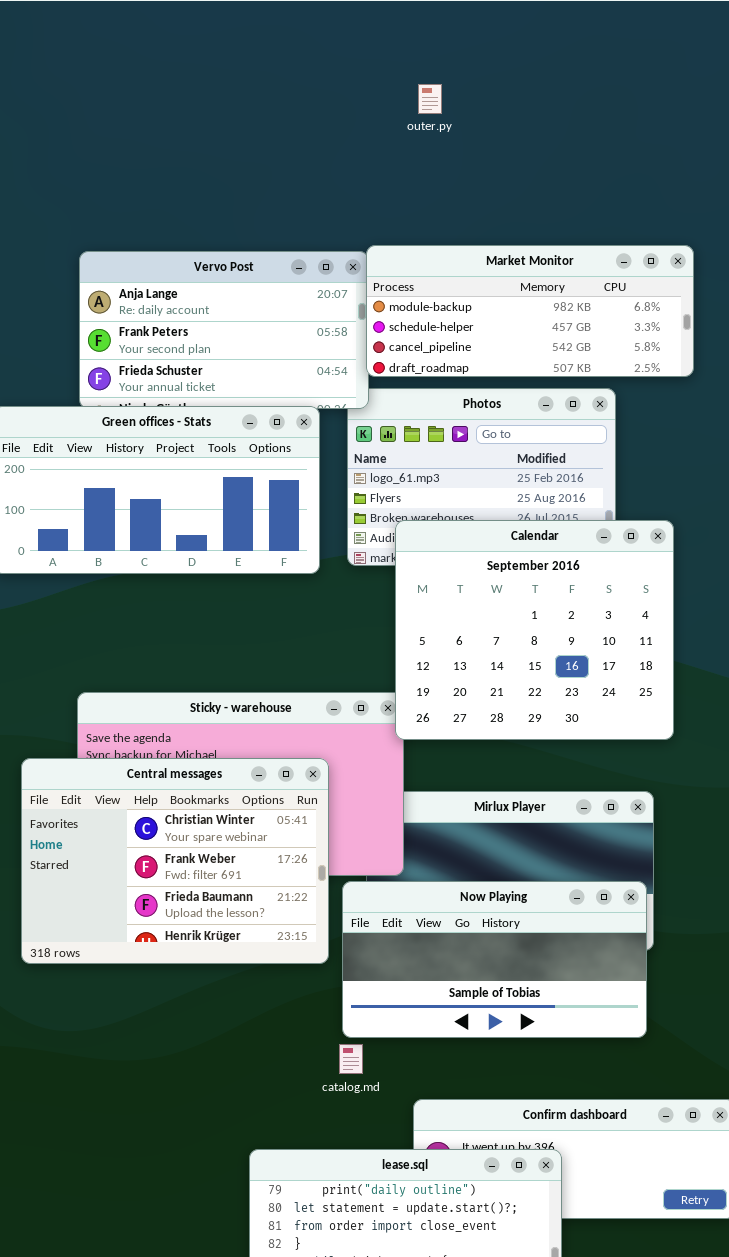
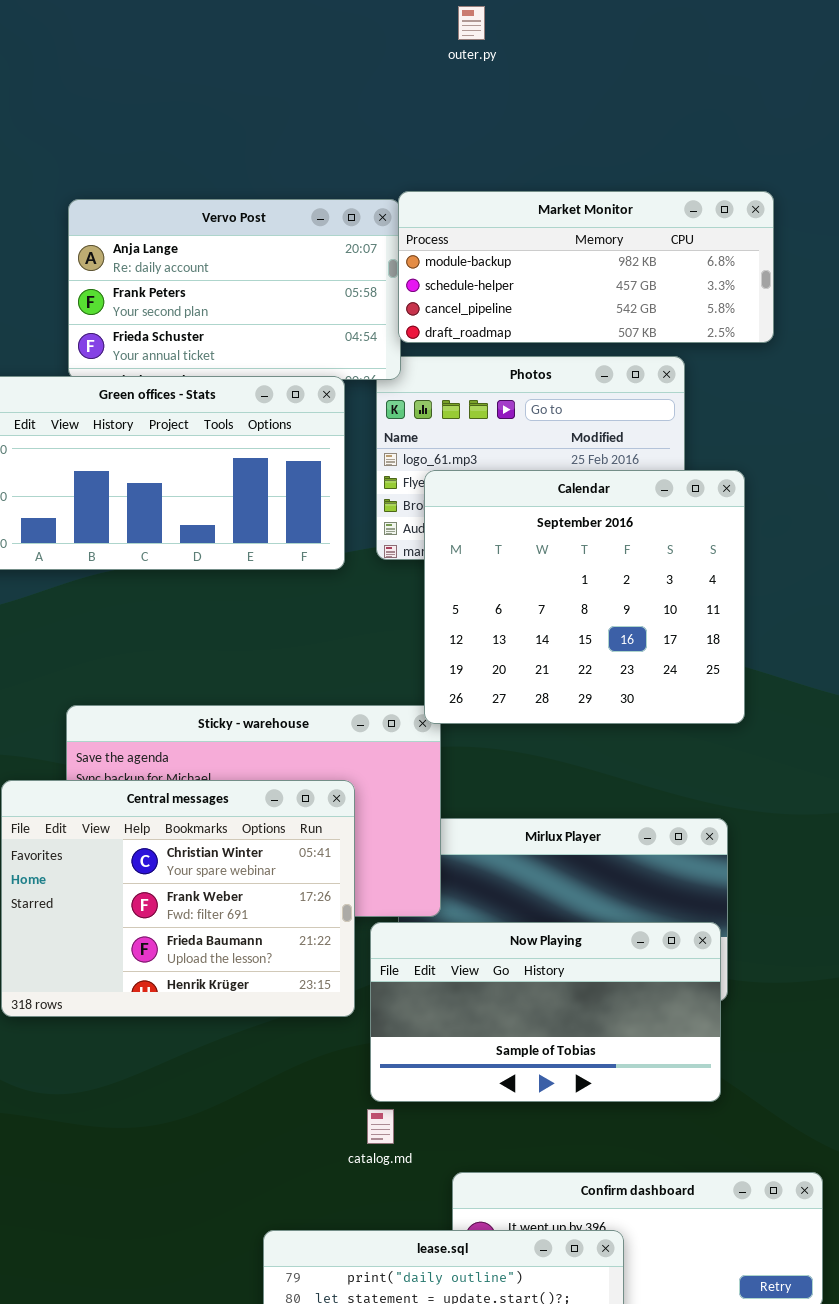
Calendar: [395,520,674,740] -> [424,470,745,724], moved

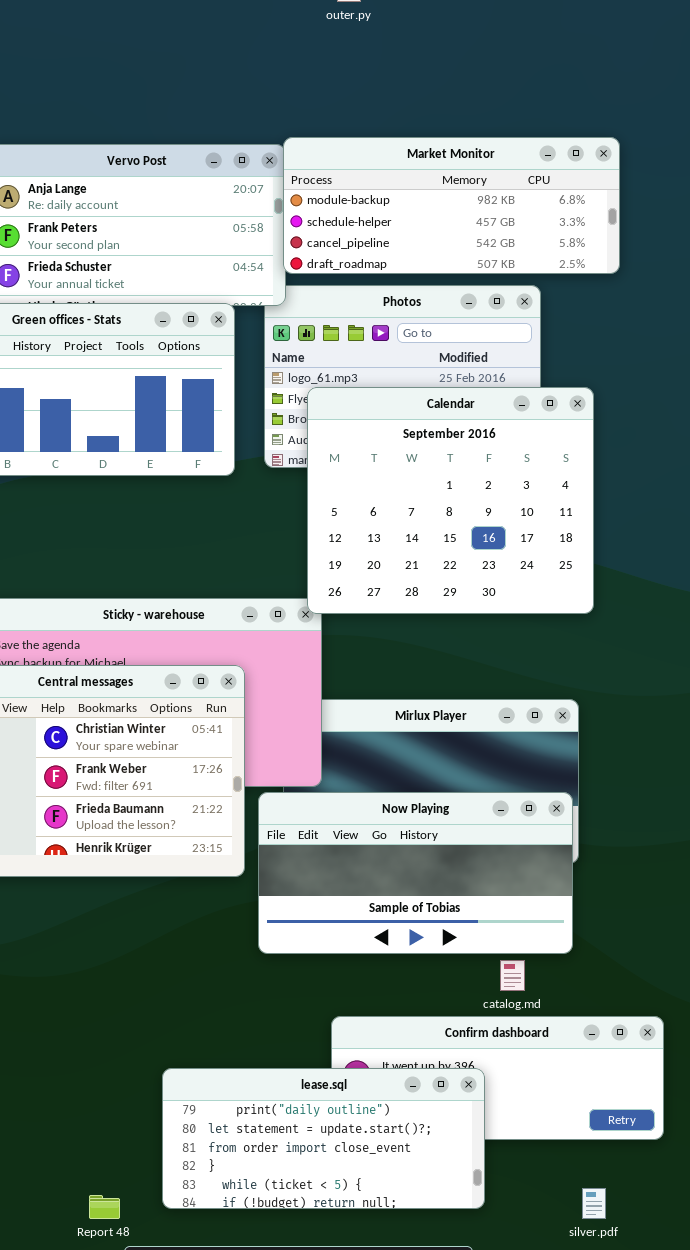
catalog.md: [367,1109,394,1144] -> [500,960,525,991], moved

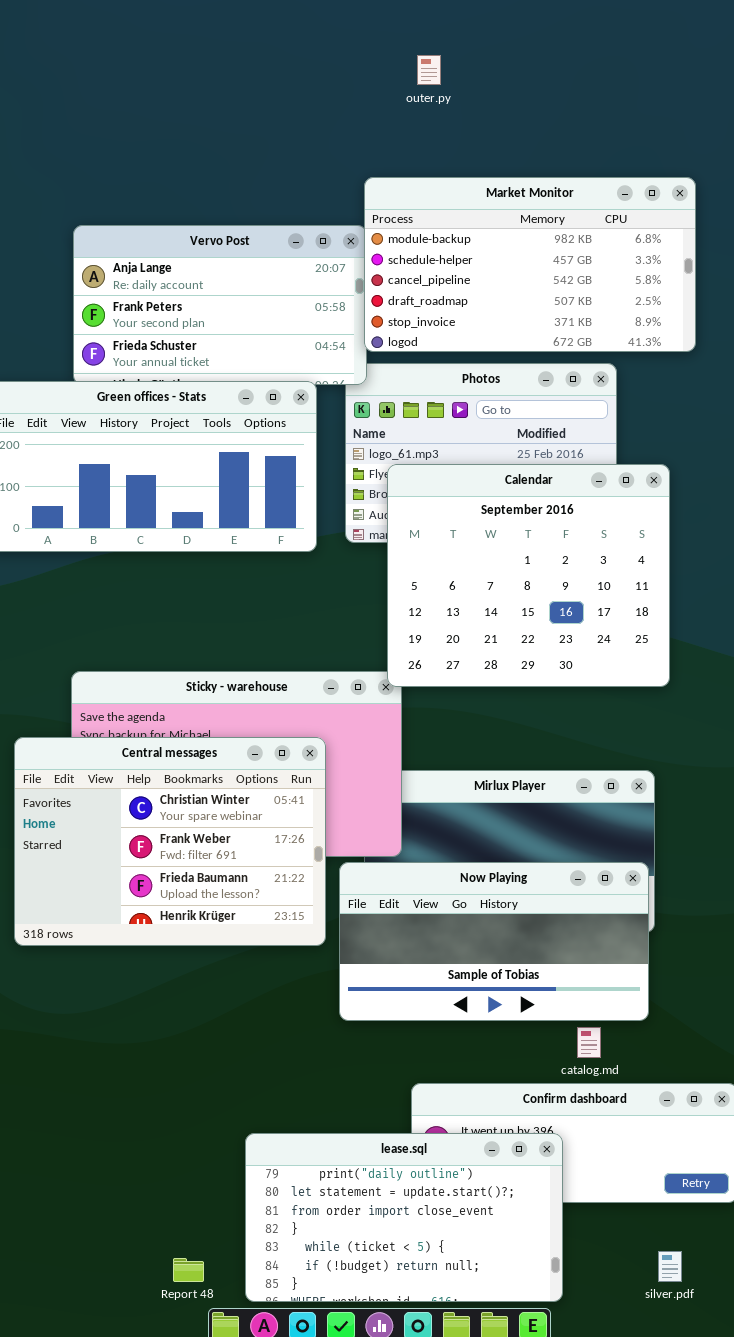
Market Monitor: [283,137,620,274] -> [364,177,696,352], resized
lease.sql: [162,1068,485,1209] -> [245,1133,563,1302], resized

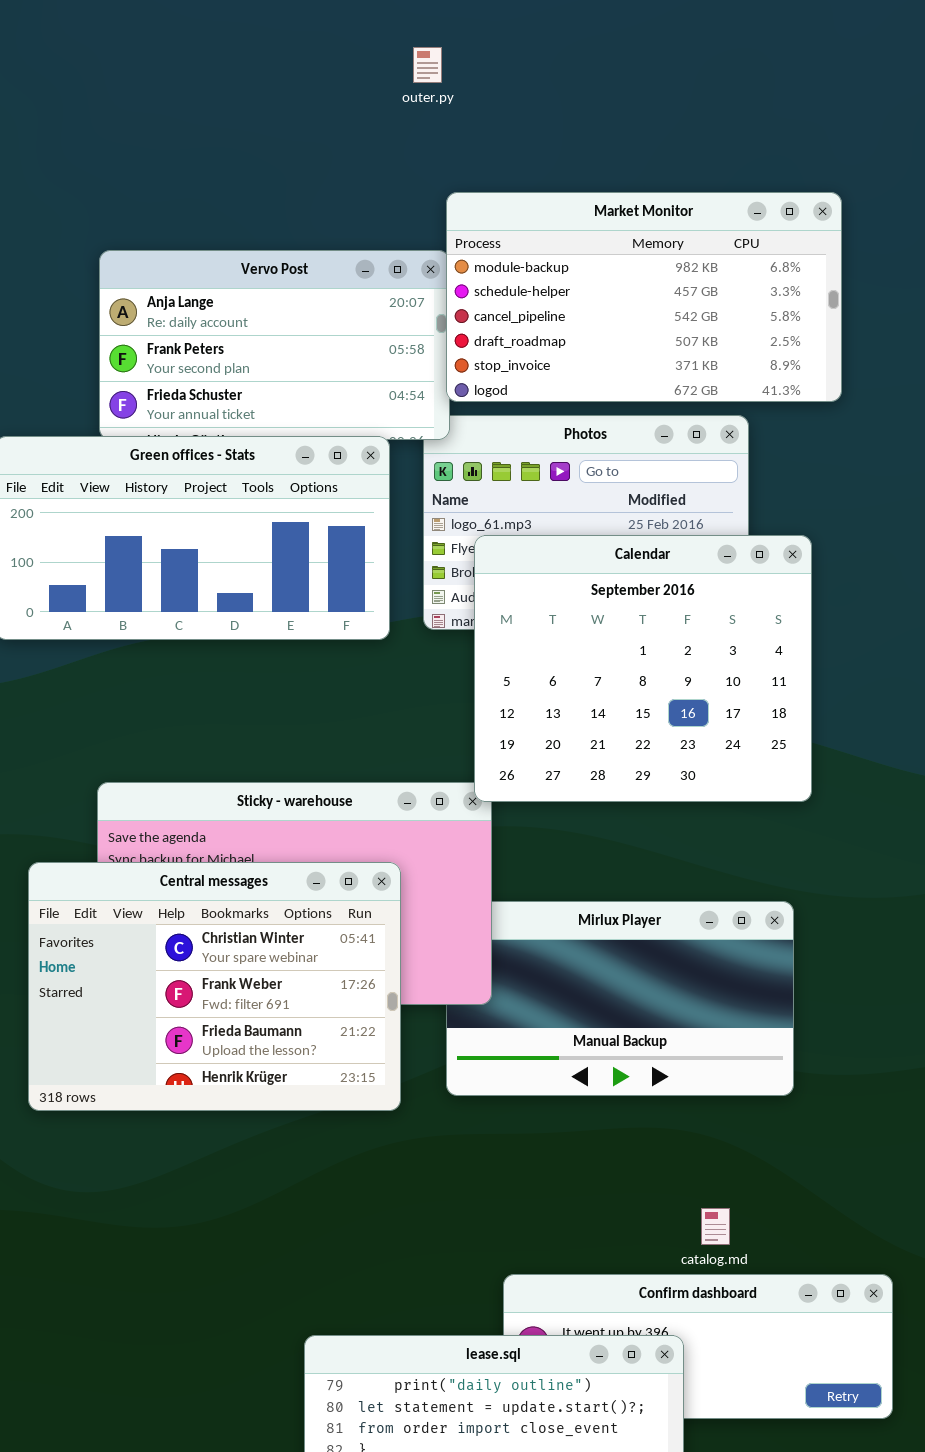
outer.py: [417,55,441,85] -> [413,47,442,83], moved
Now Playing: [339,862,649,1021] -> none, closed

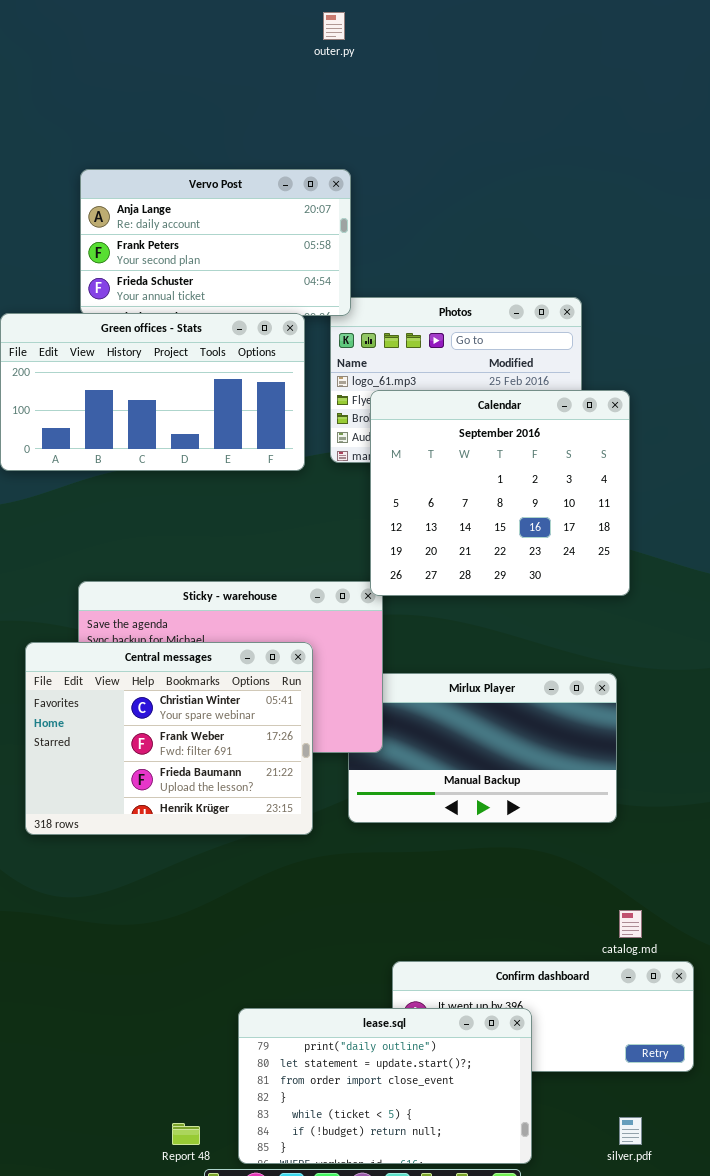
Market Monitor: [446,192,842,402] -> none, closed
catalog.md: [701,1208,730,1245] -> [619,910,642,938], moved

